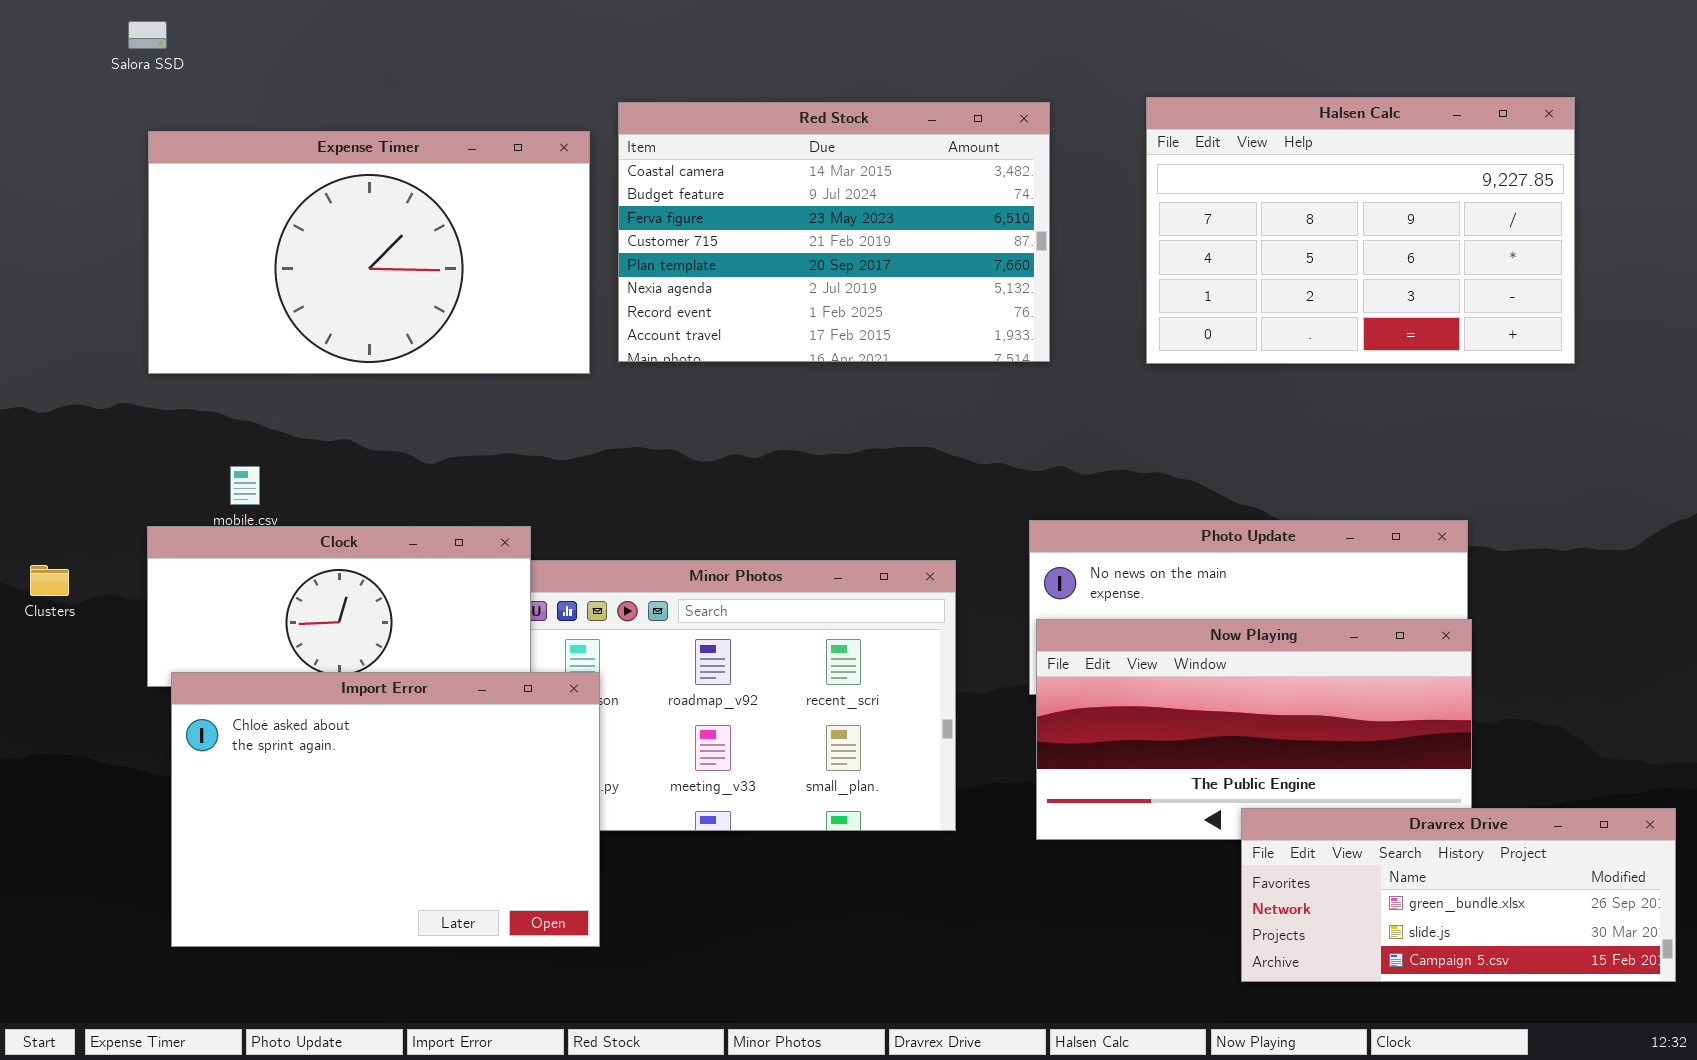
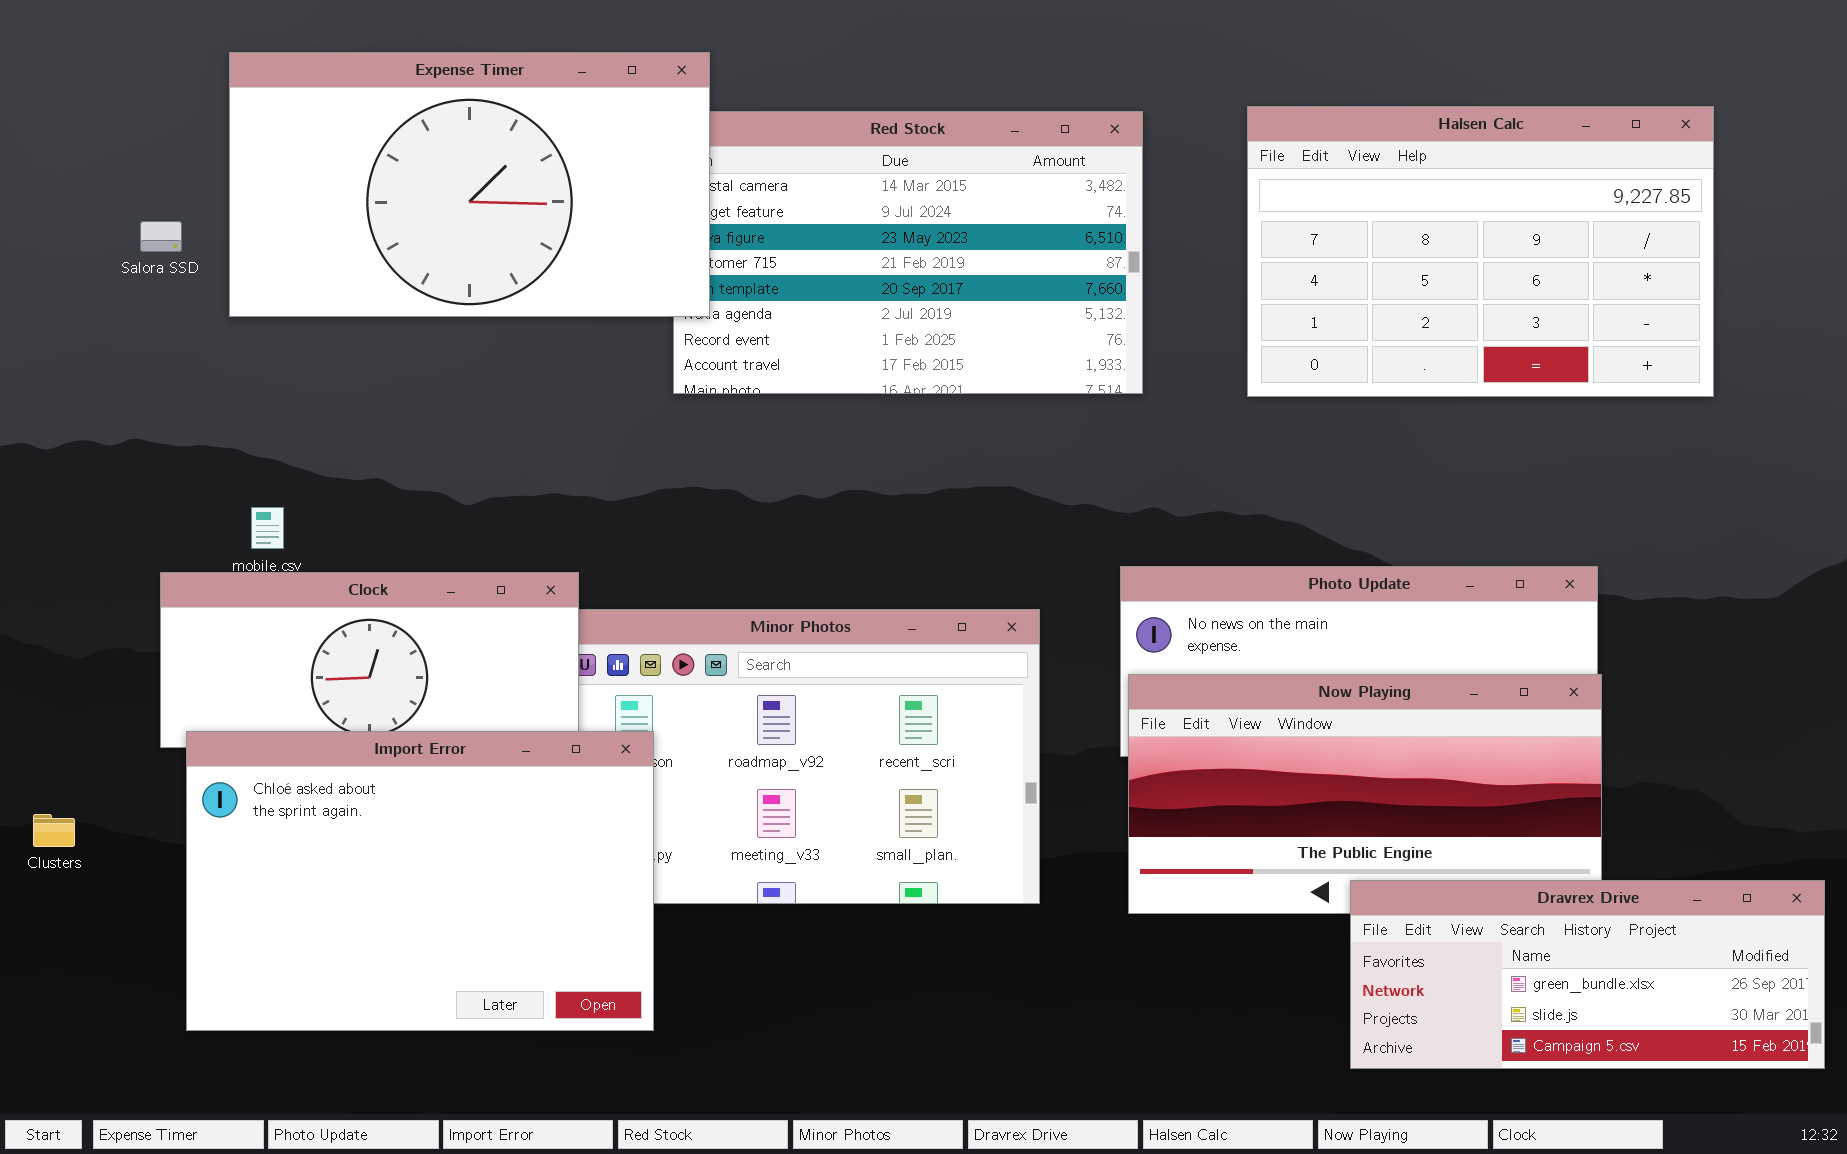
Salora SSD: [128,21,167,49] -> [140,221,182,252], moved
Expense Timer: [148,131,590,374] -> [229,52,710,317], moved
Clusters: [30,565,69,596] -> [33,814,75,847], moved

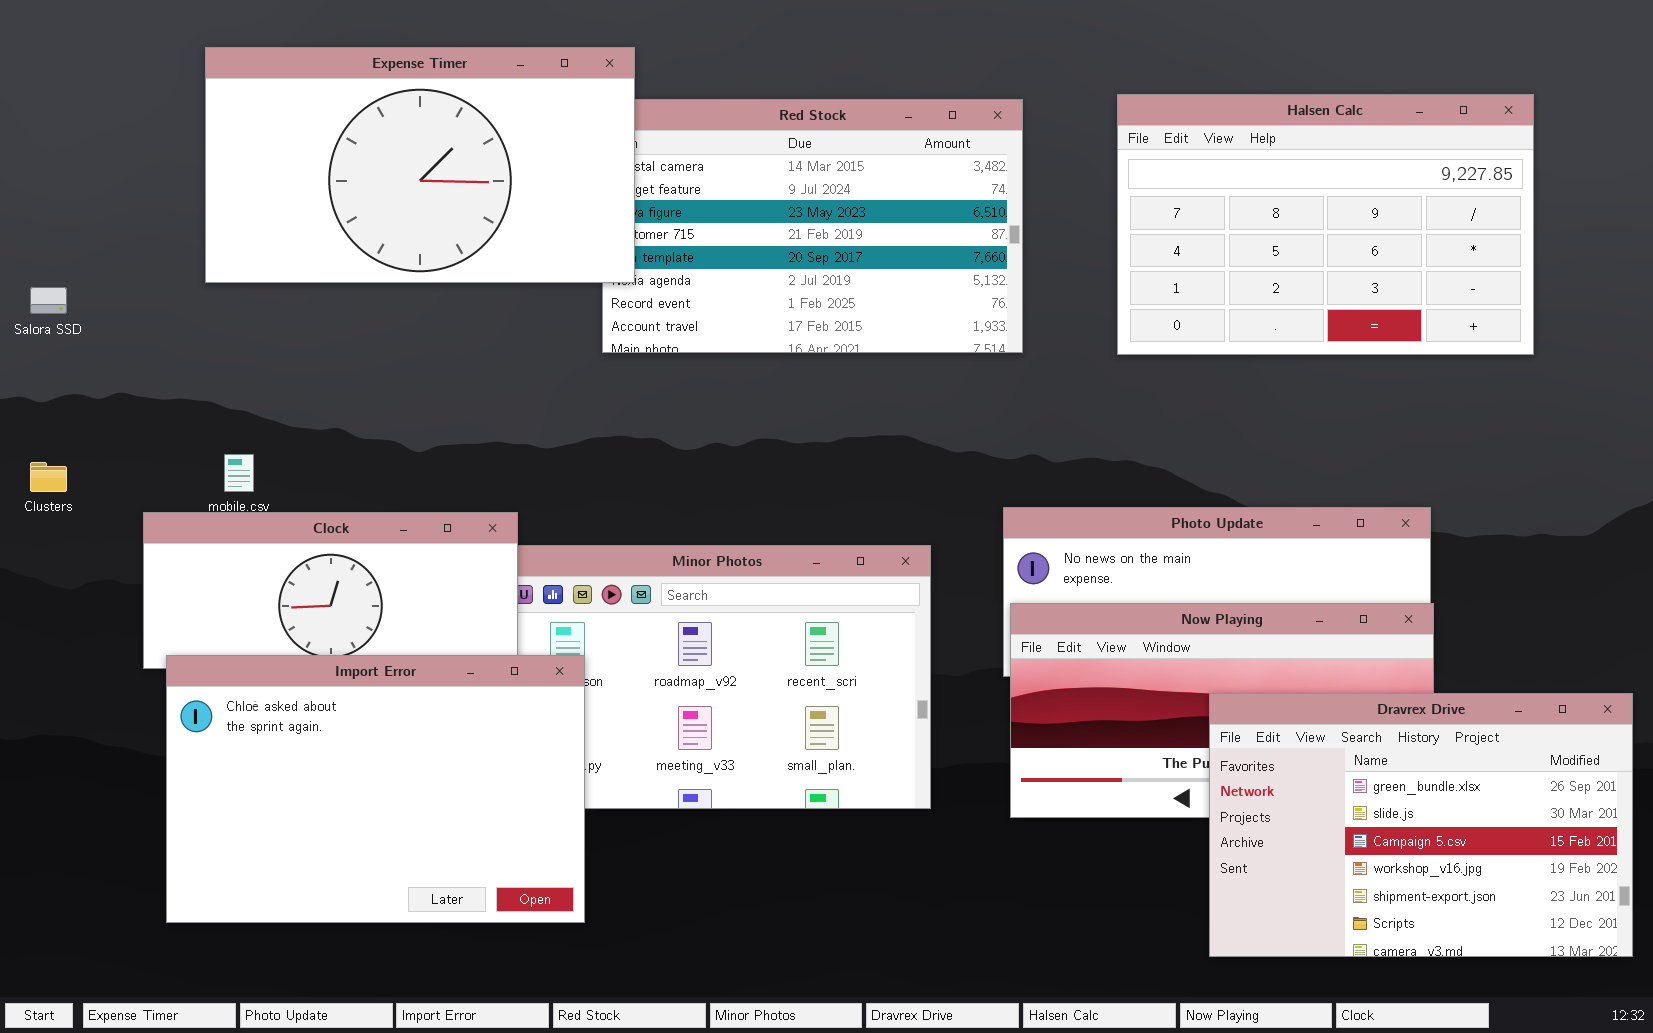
Salora SSD: [140,221,182,252] -> [30,287,67,314], moved
Clusters: [33,814,75,847] -> [30,462,67,492], moved
Dravrex Drive: [1350,880,1825,1069] -> [1209,693,1633,957], resized

